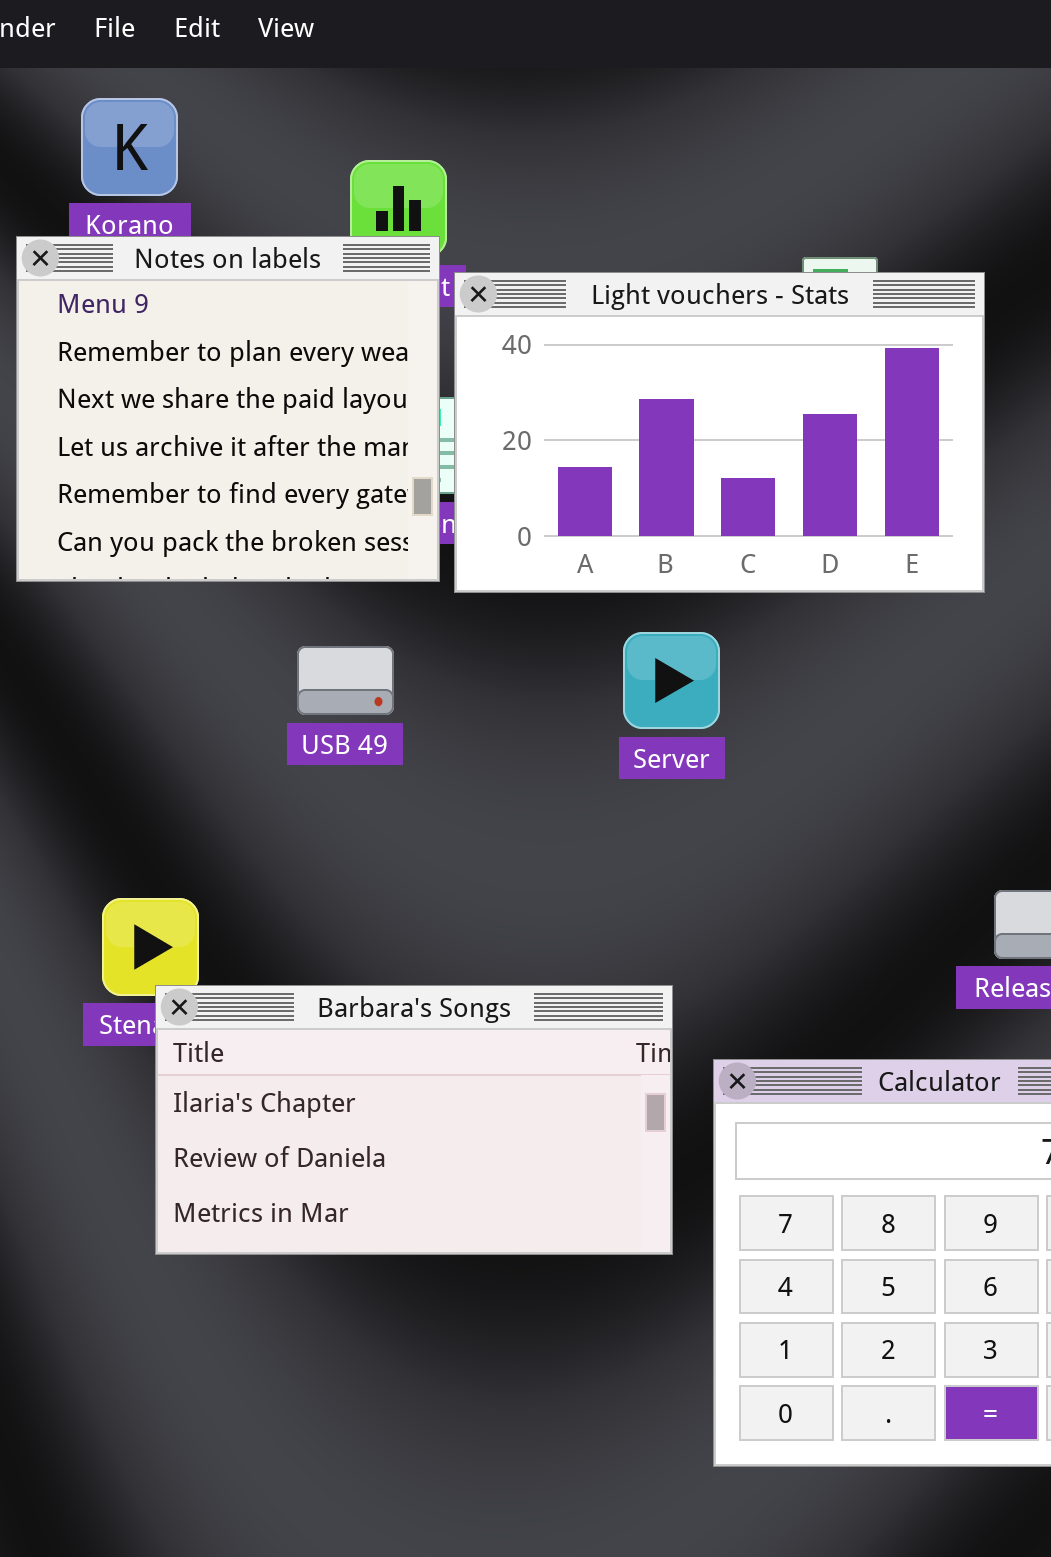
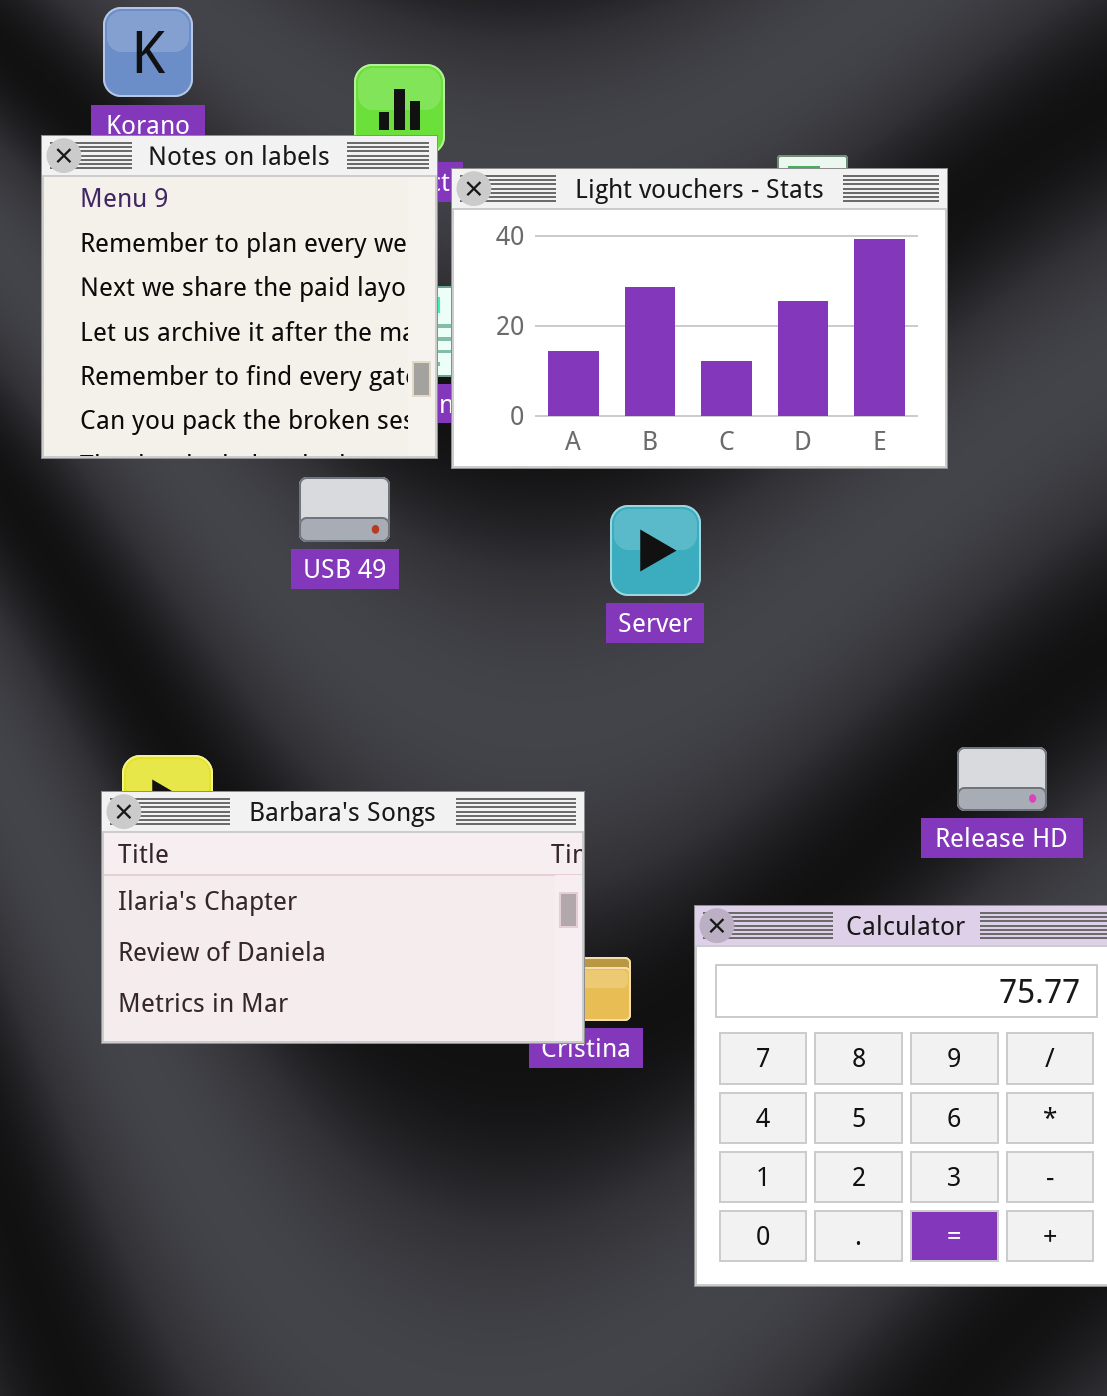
USB 49: [297,646,394,715] -> [299,477,390,542], moved
Barbara's Songs: [155,985,673,1255] -> [101,791,585,1044], moved

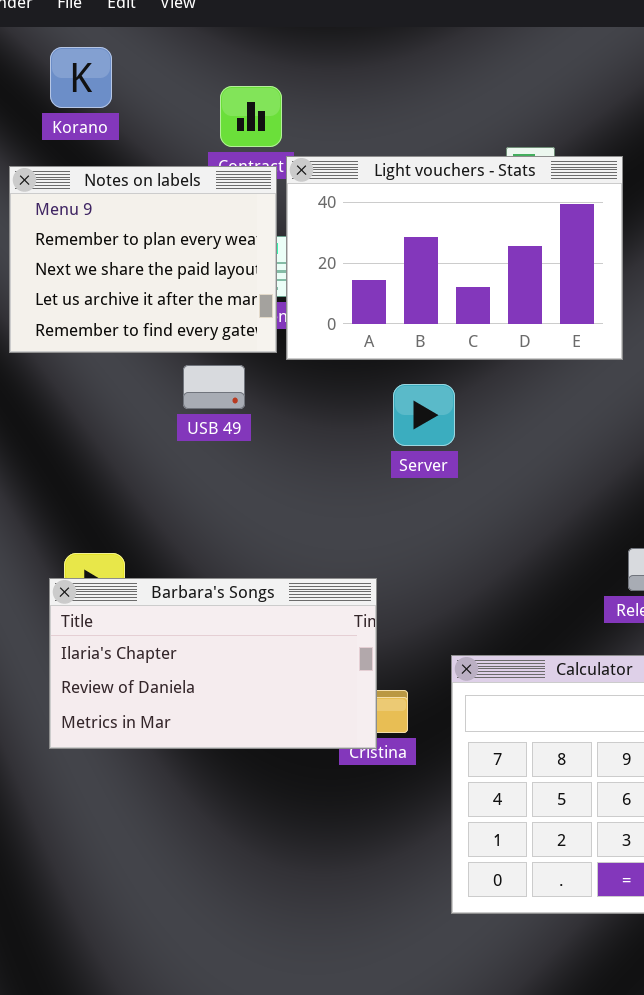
Notes on labels: [41,135,438,459] -> [9,166,277,353], resized

